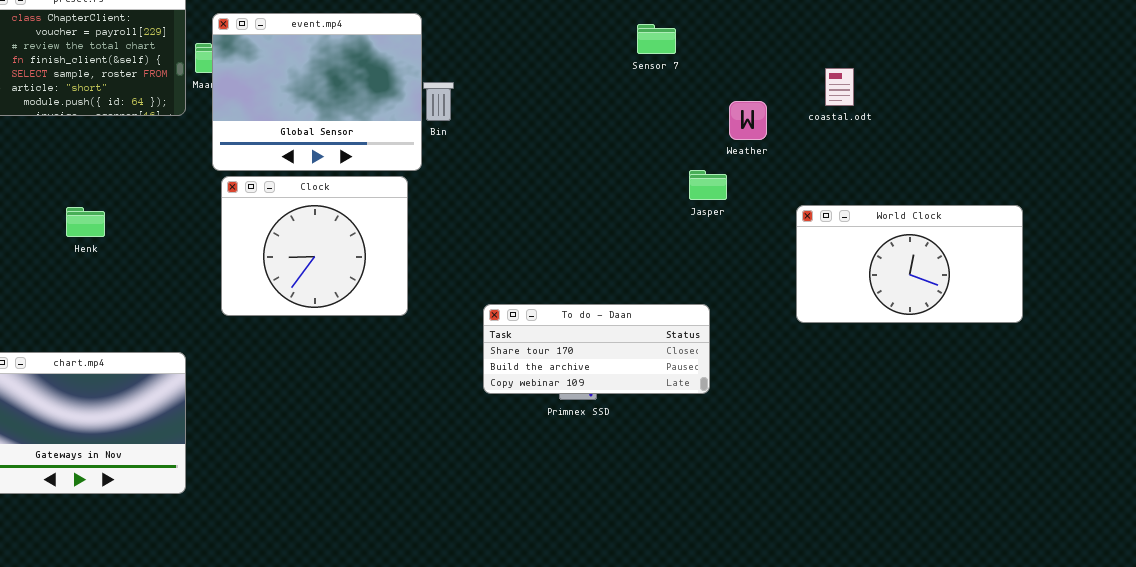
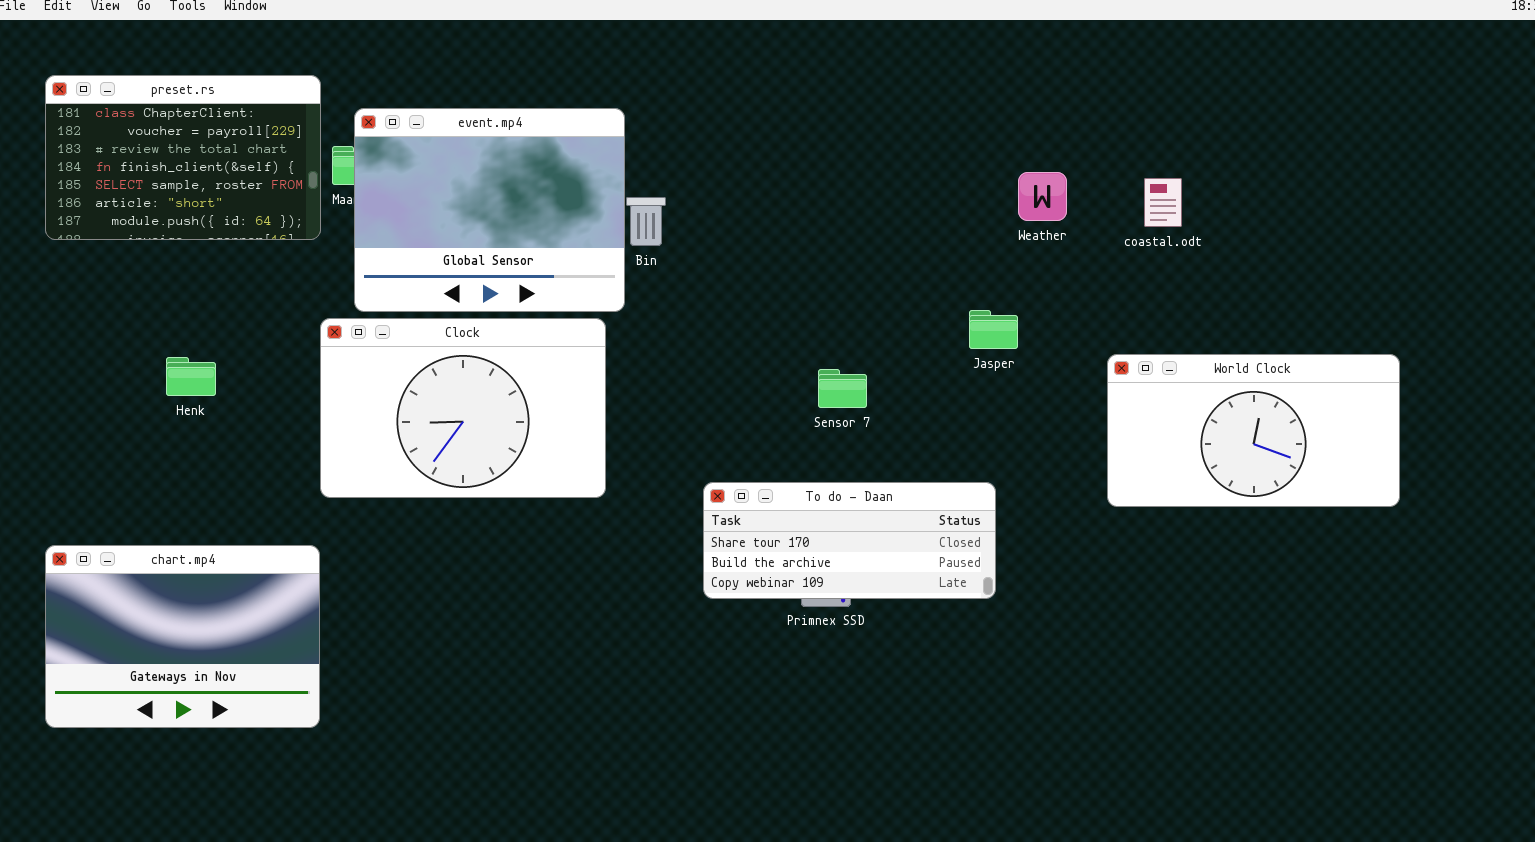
Sensor 7: [637,24,676,54] -> [818,369,867,408], moved
Weather: [729,101,767,140] -> [1018,172,1067,221], moved
Clock: [221,176,408,316] -> [320,318,606,498], resized

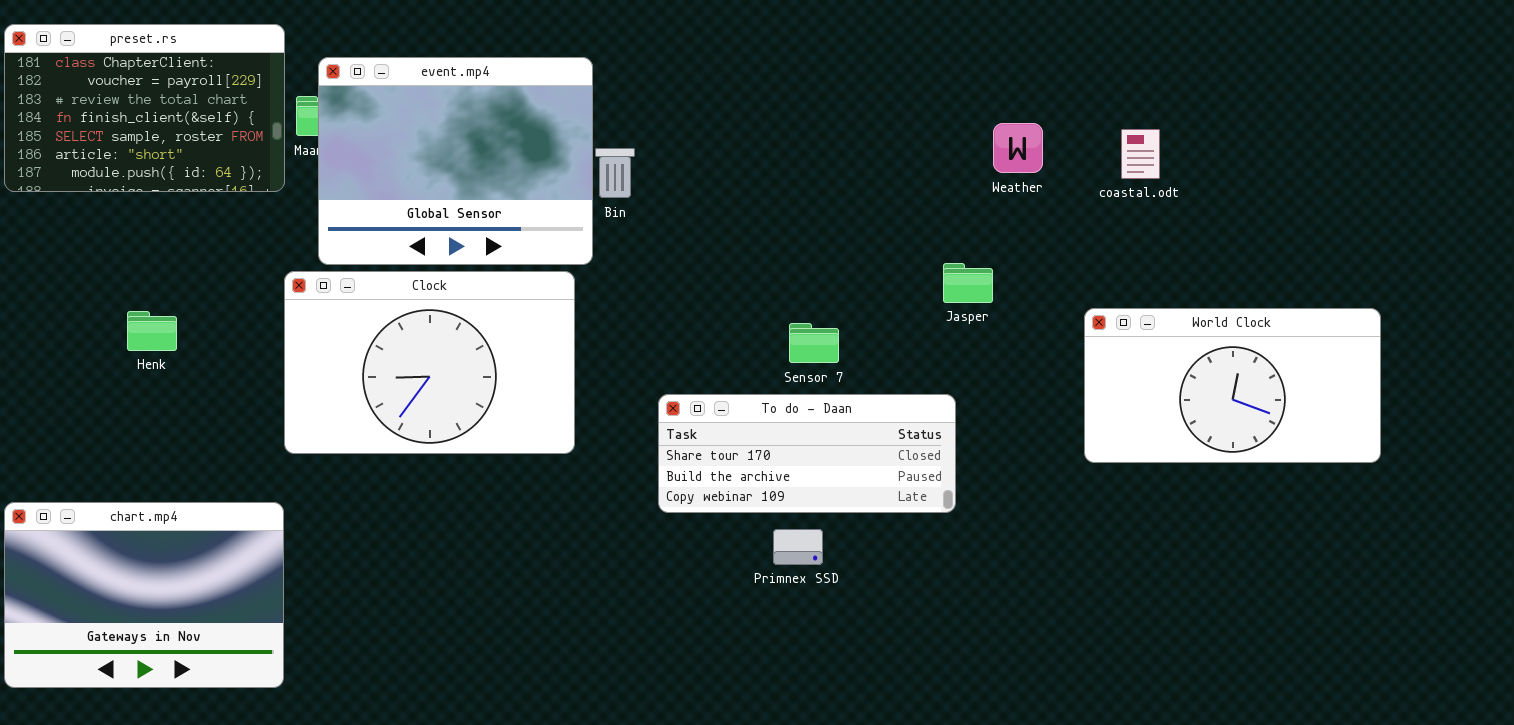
To do - Daan: [703,482,996,599] -> [658,394,956,513], moved

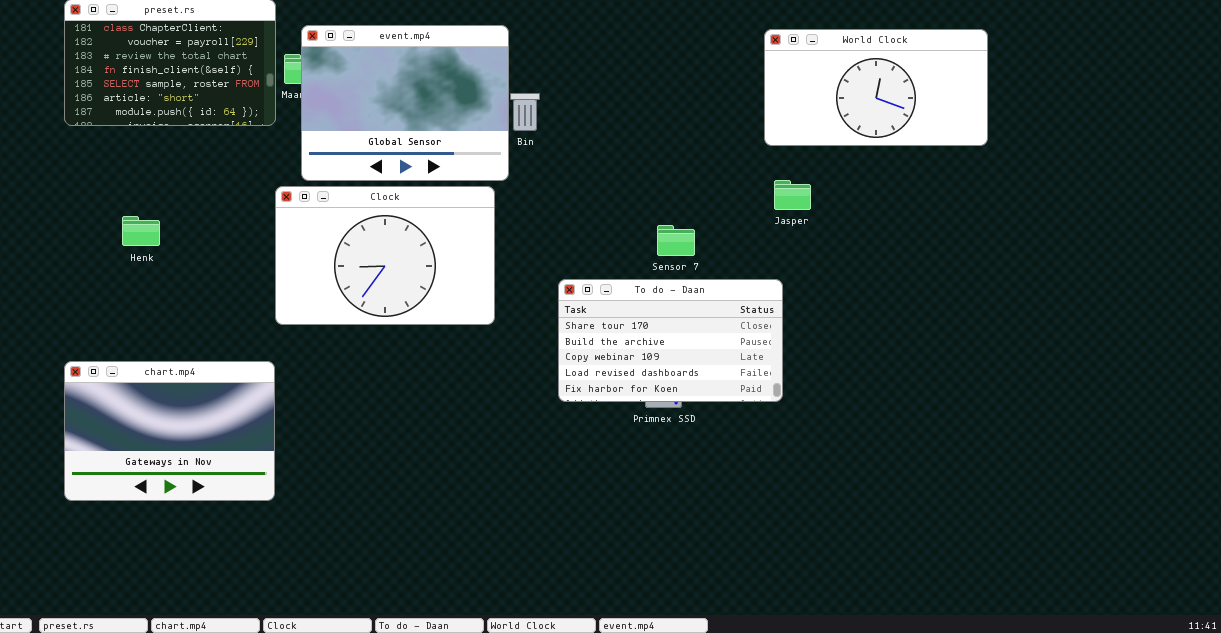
World Clock: [1084,308,1381,463] -> [764,29,988,146], moved
Henk: [127,311,177,351] -> [122,216,160,246], moved
To do - Daan: [658,394,956,513] -> [558,279,783,402], resized

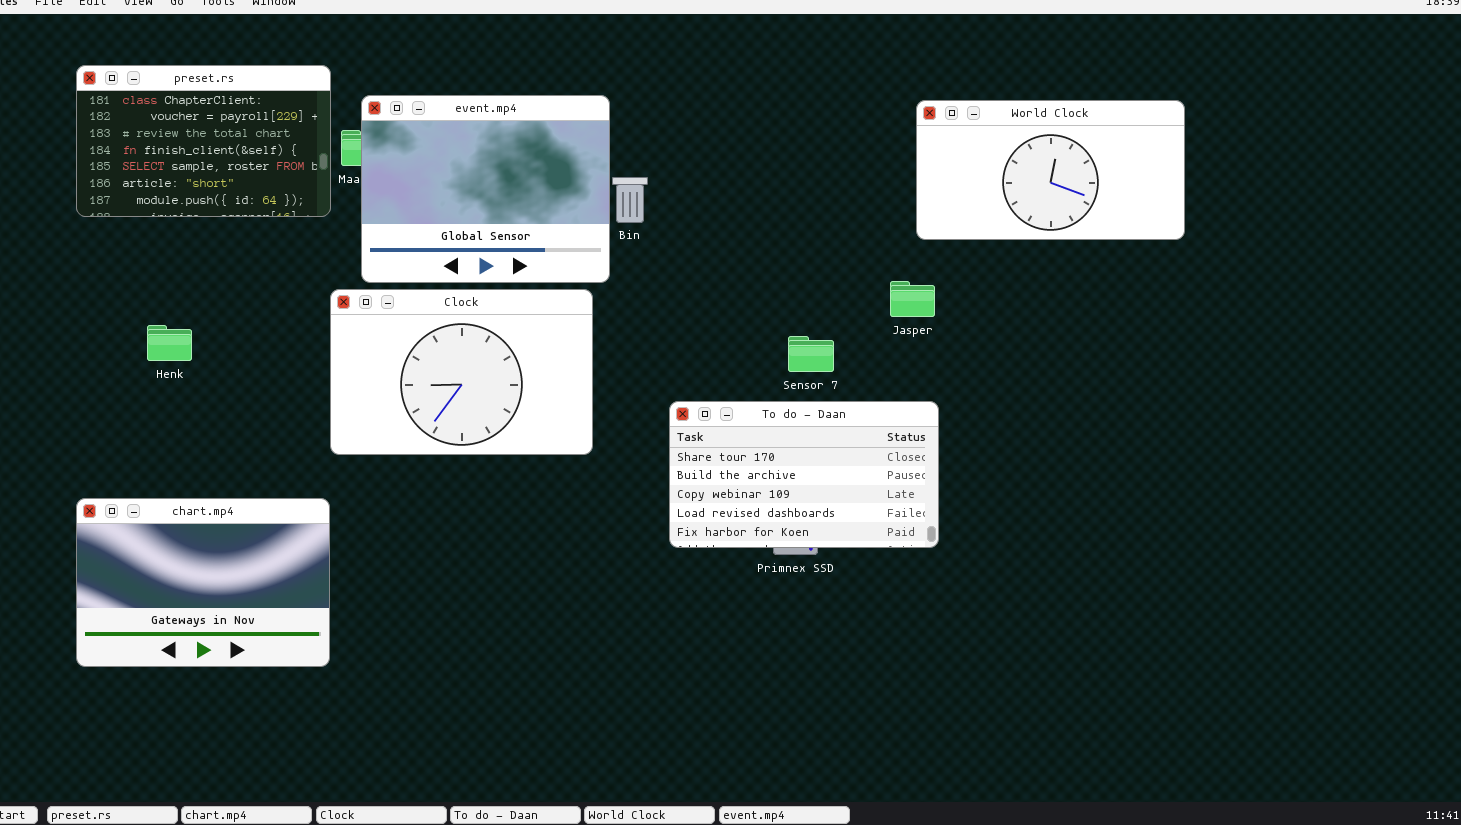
Jasper: [774,180,811,210] -> [890,281,935,317], moved

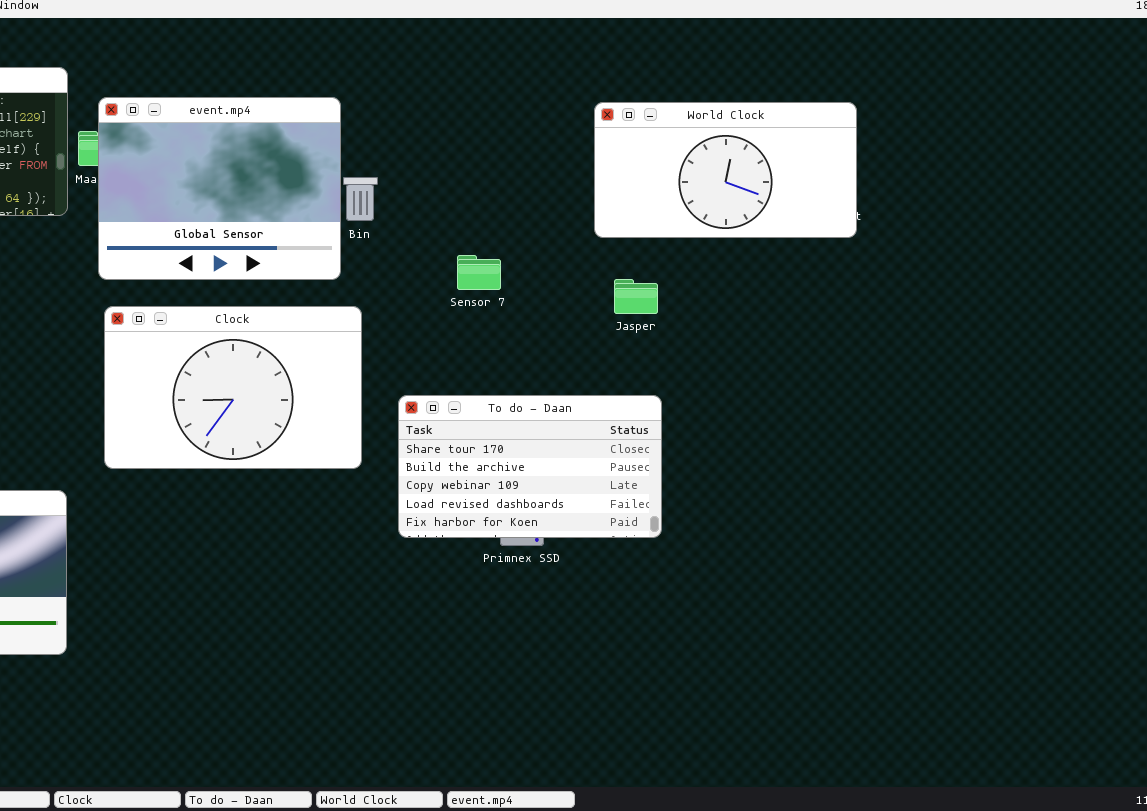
World Clock: [916,100,1185,240] -> [594,102,857,238], moved
Clock: [330,289,593,455] -> [104,306,362,469], moved
Sensor 7: [788,336,834,372] -> [457,255,501,290], moved

